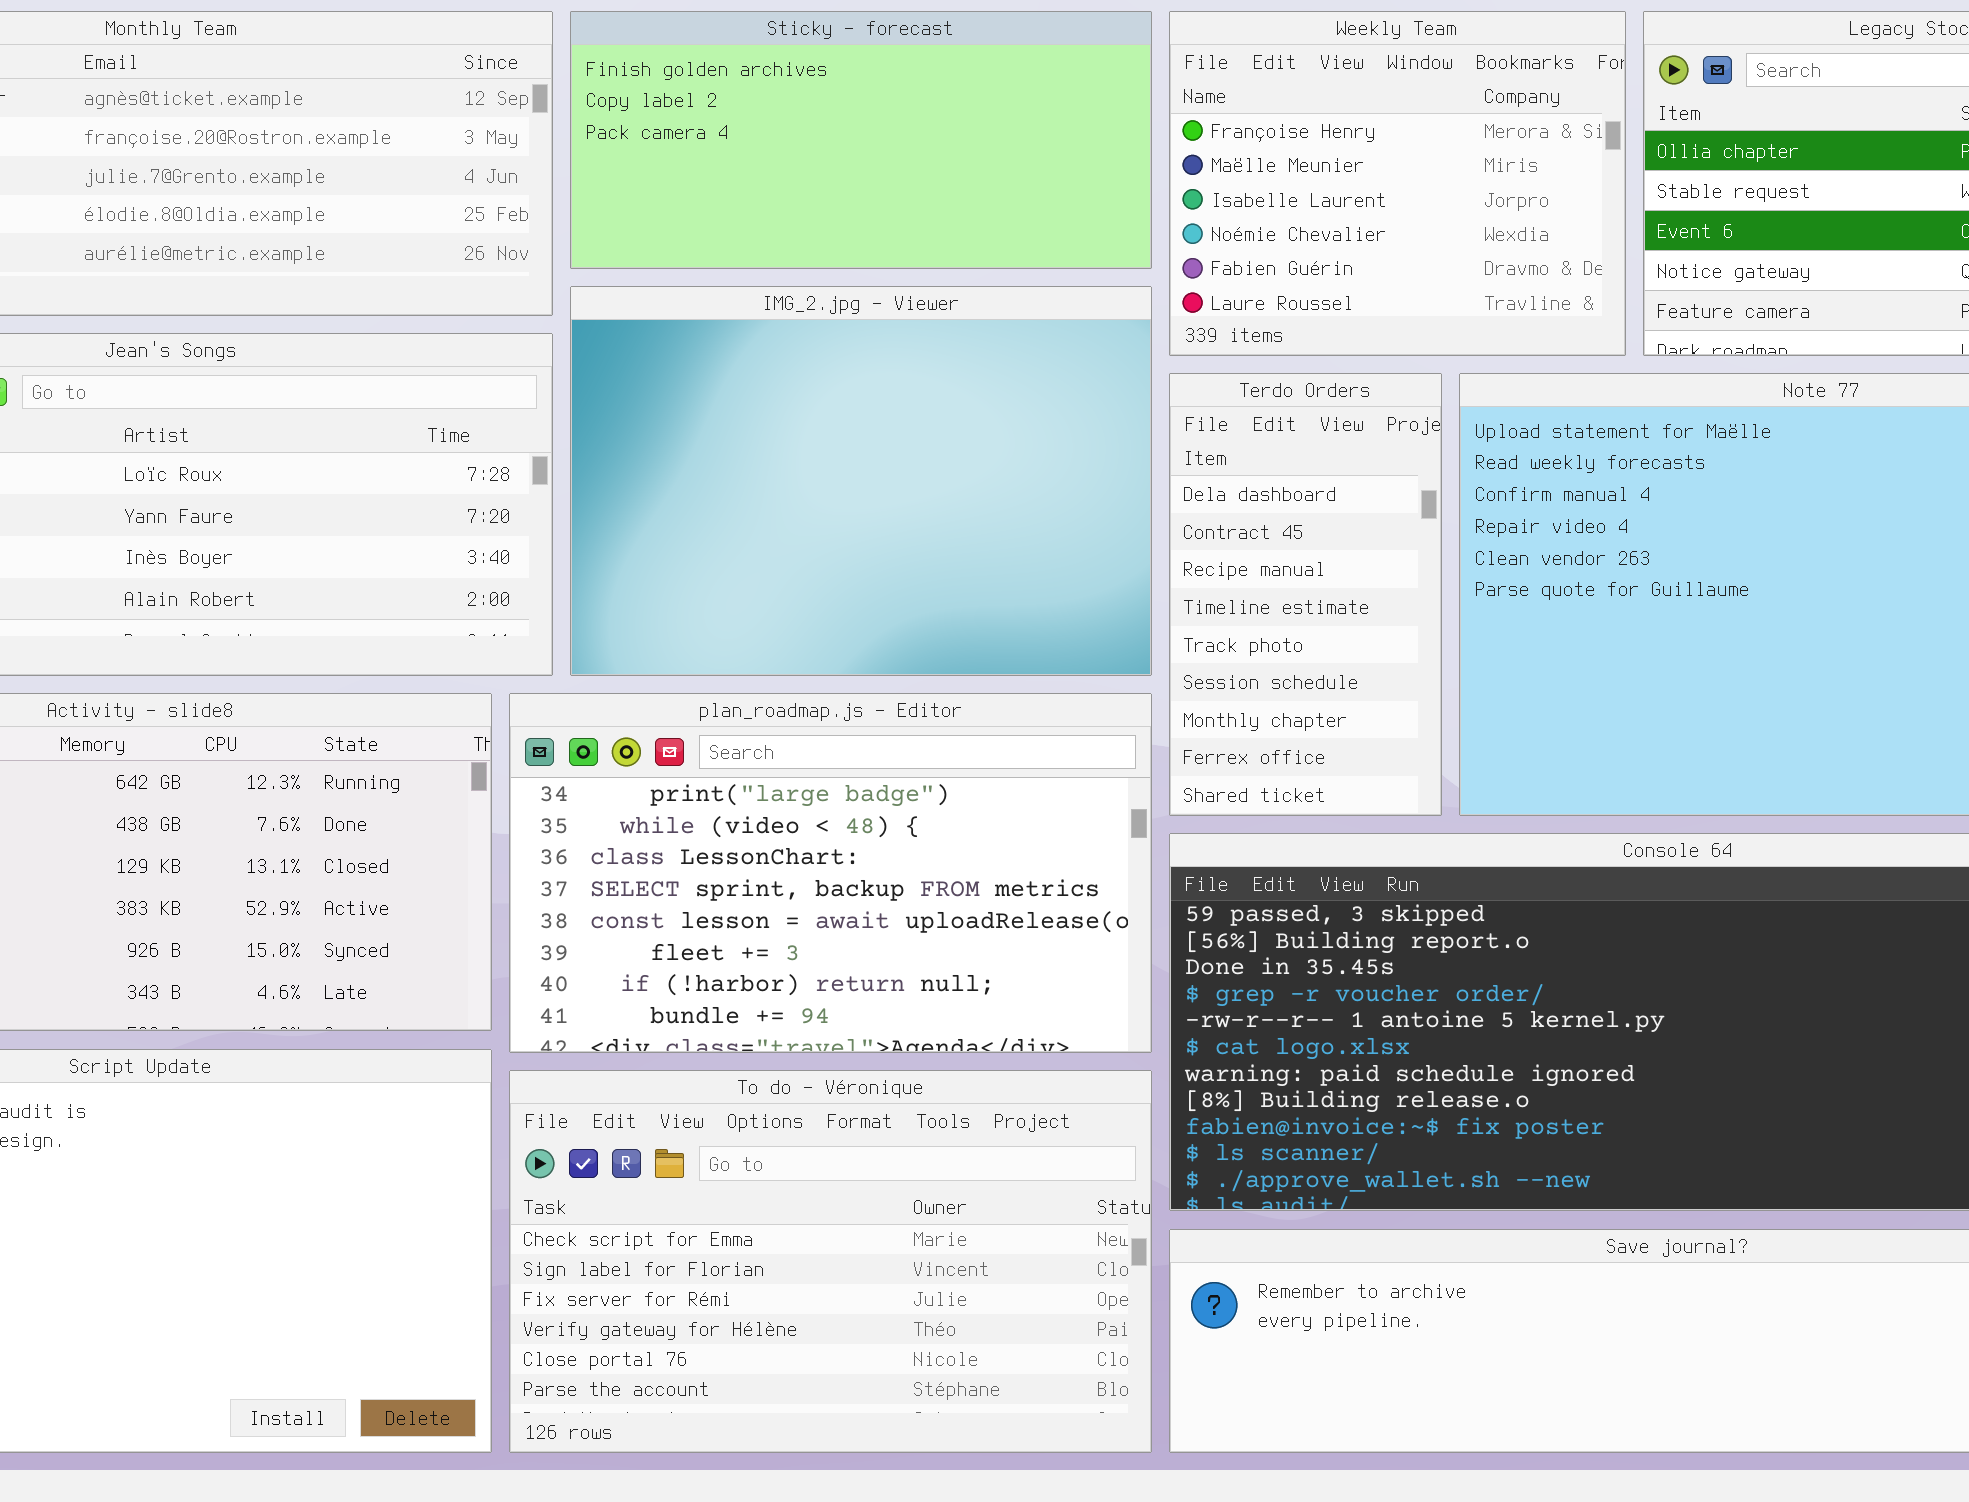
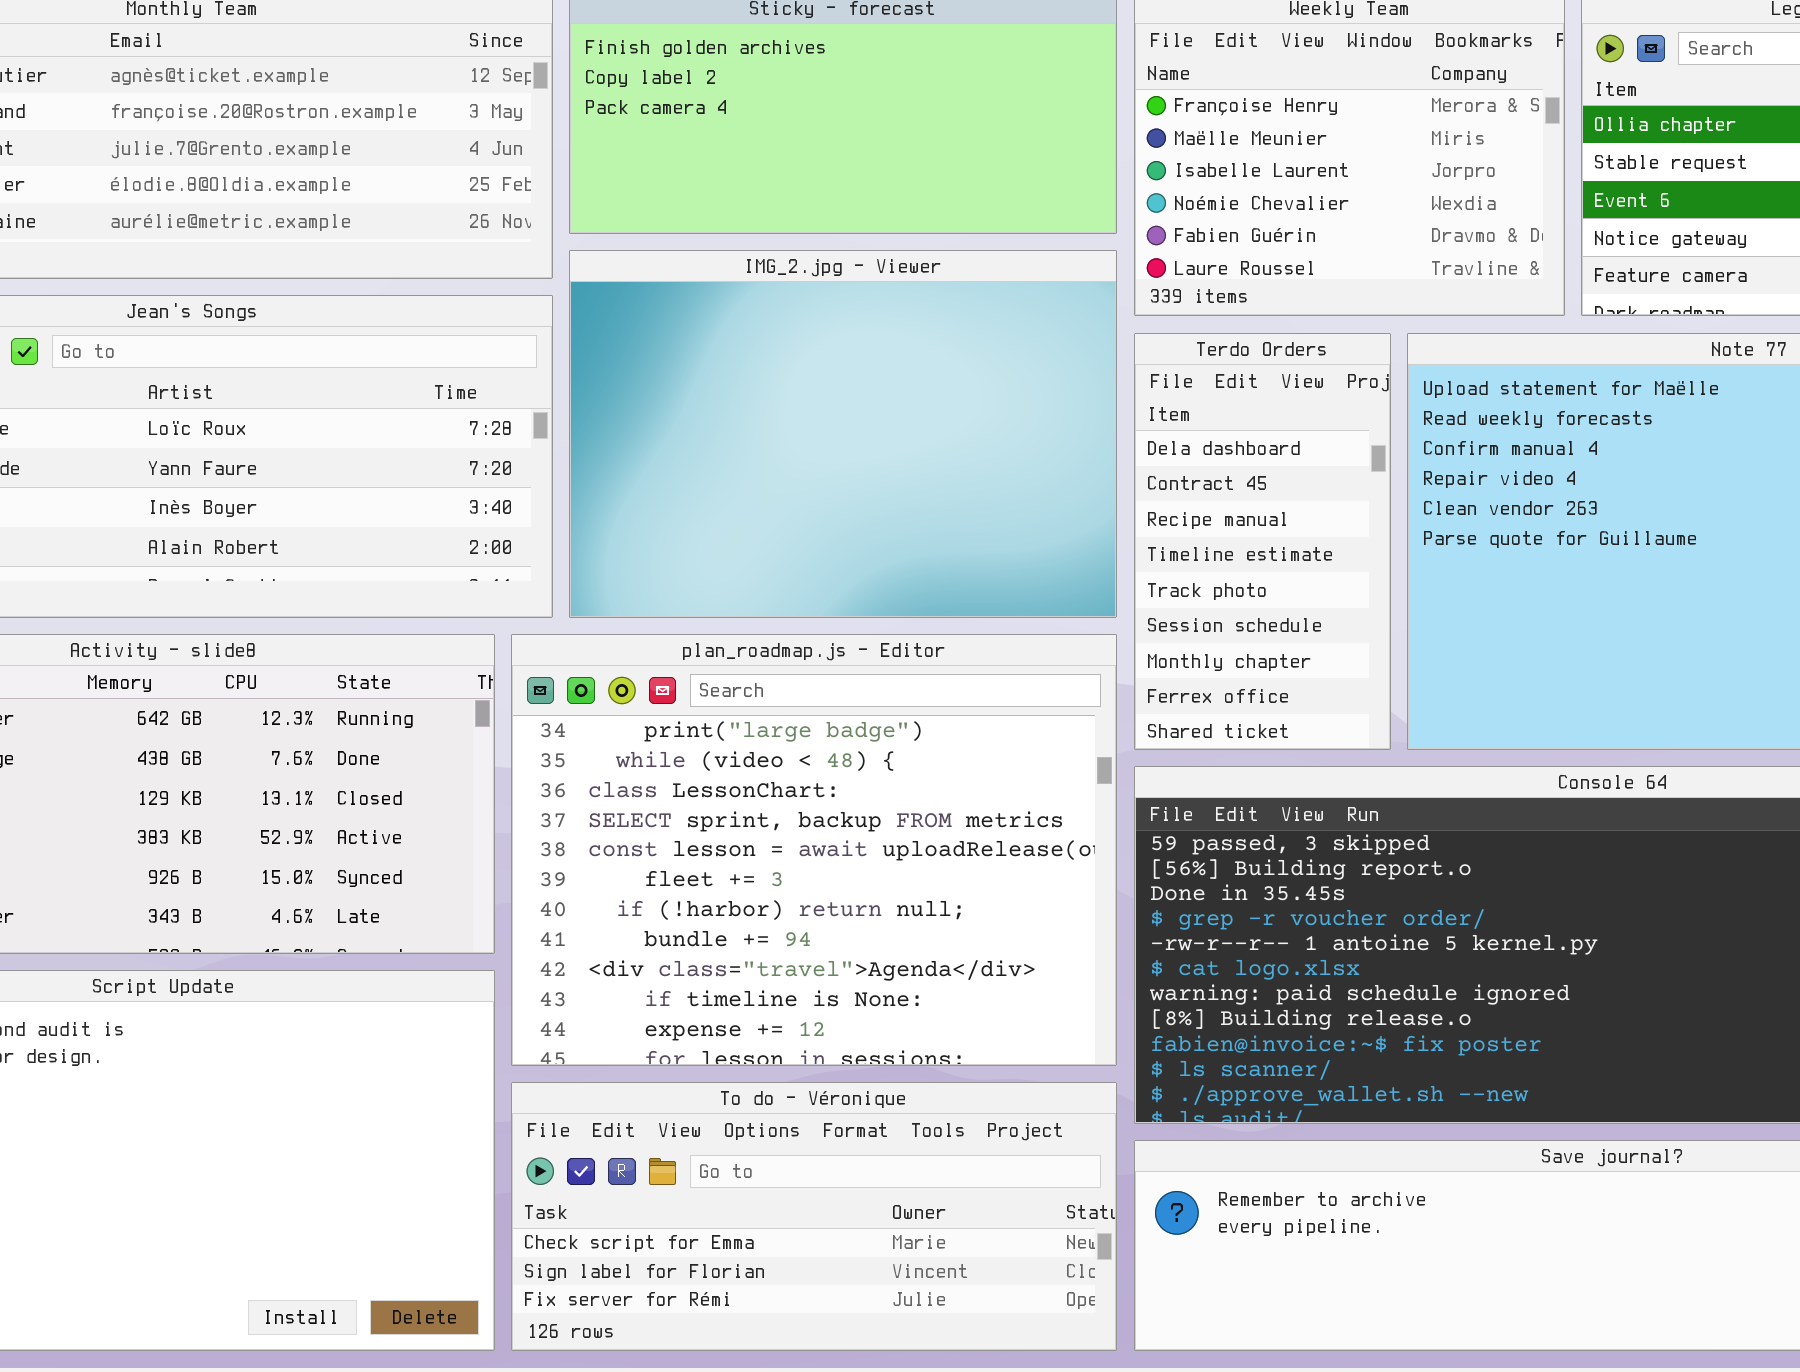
plan_roadmap.js - Editor: [509,693,1152,1053] -> [511,634,1117,1066], resized
To do - Véronique: [509,1070,1152,1453] -> [511,1082,1117,1351], resized

